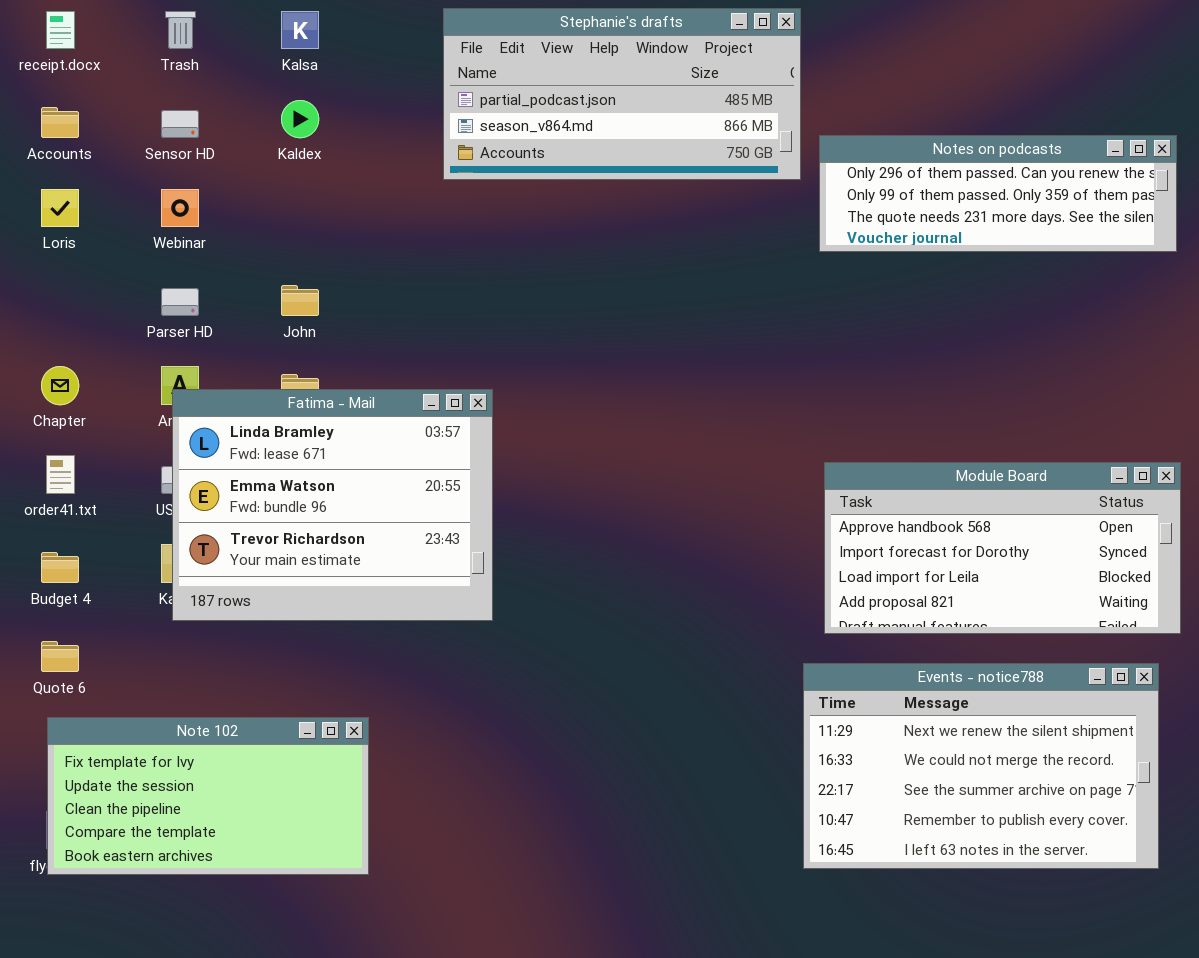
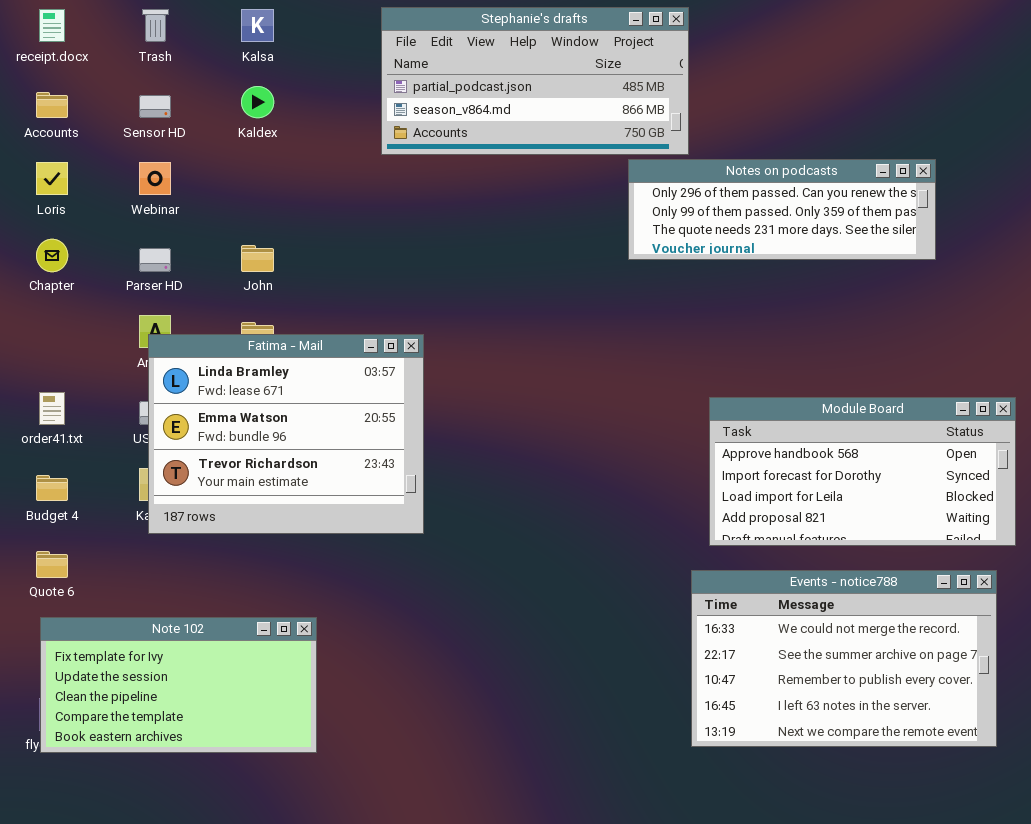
Notes on podcasts: [819,135,1177,252] -> [628,159,936,260], moved
Chapter: [41,366,79,405] -> [36,239,68,272], moved
Events - notice788: [803,663,1159,869] -> [691,570,997,747], scrolled down 1 row

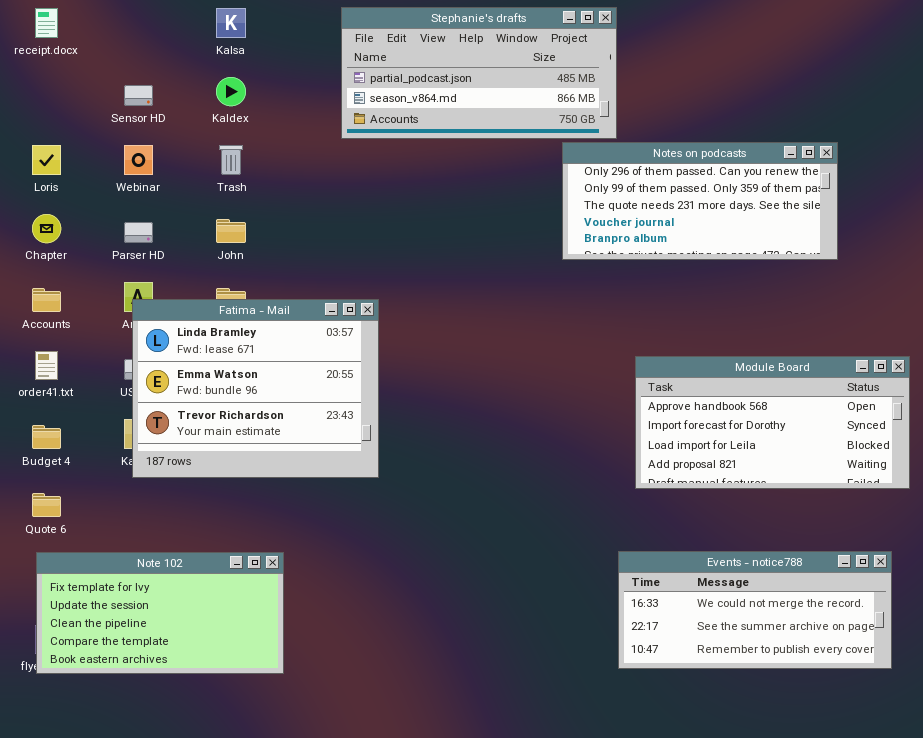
Trash: [142,9,169,42] -> [219,145,243,175], moved
Accounts: [36,92,68,118] -> [32,288,61,312], moved
Notes on podcasts: [628,159,936,260] -> [562,142,838,260], resized
Events - notice788: [691,570,997,747] -> [618,551,892,669], resized

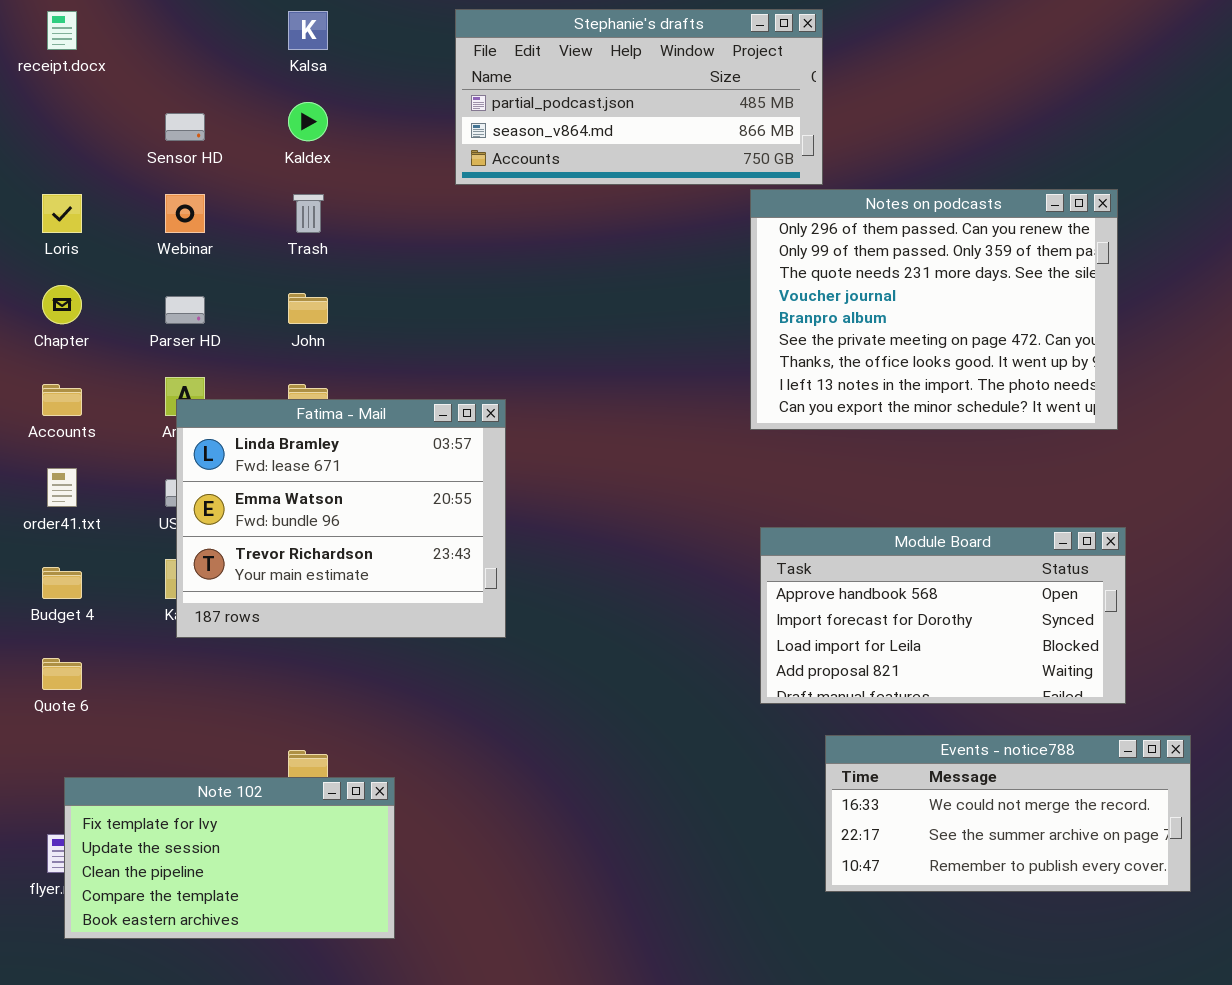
Notes on podcasts: [562,142,838,260] -> [750,189,1118,430], resized
Module Board: [635,356,910,489] -> [760,527,1126,704], moved
Note 102: [36,552,284,674] -> [64,777,395,939], moved

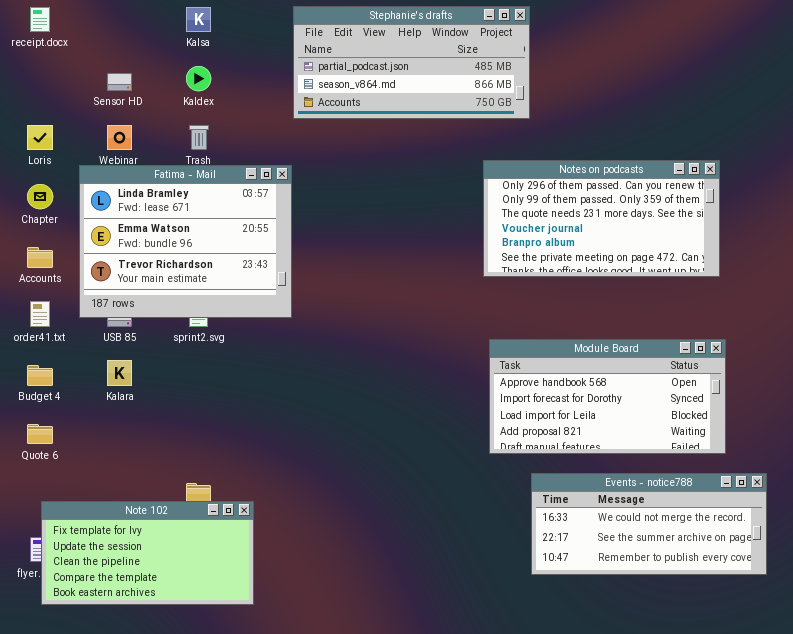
Notes on podcasts: [750,189,1118,430] -> [483,160,720,277], resized
Fatima - Mail: [176,399,506,638] -> [79,165,292,318], moved

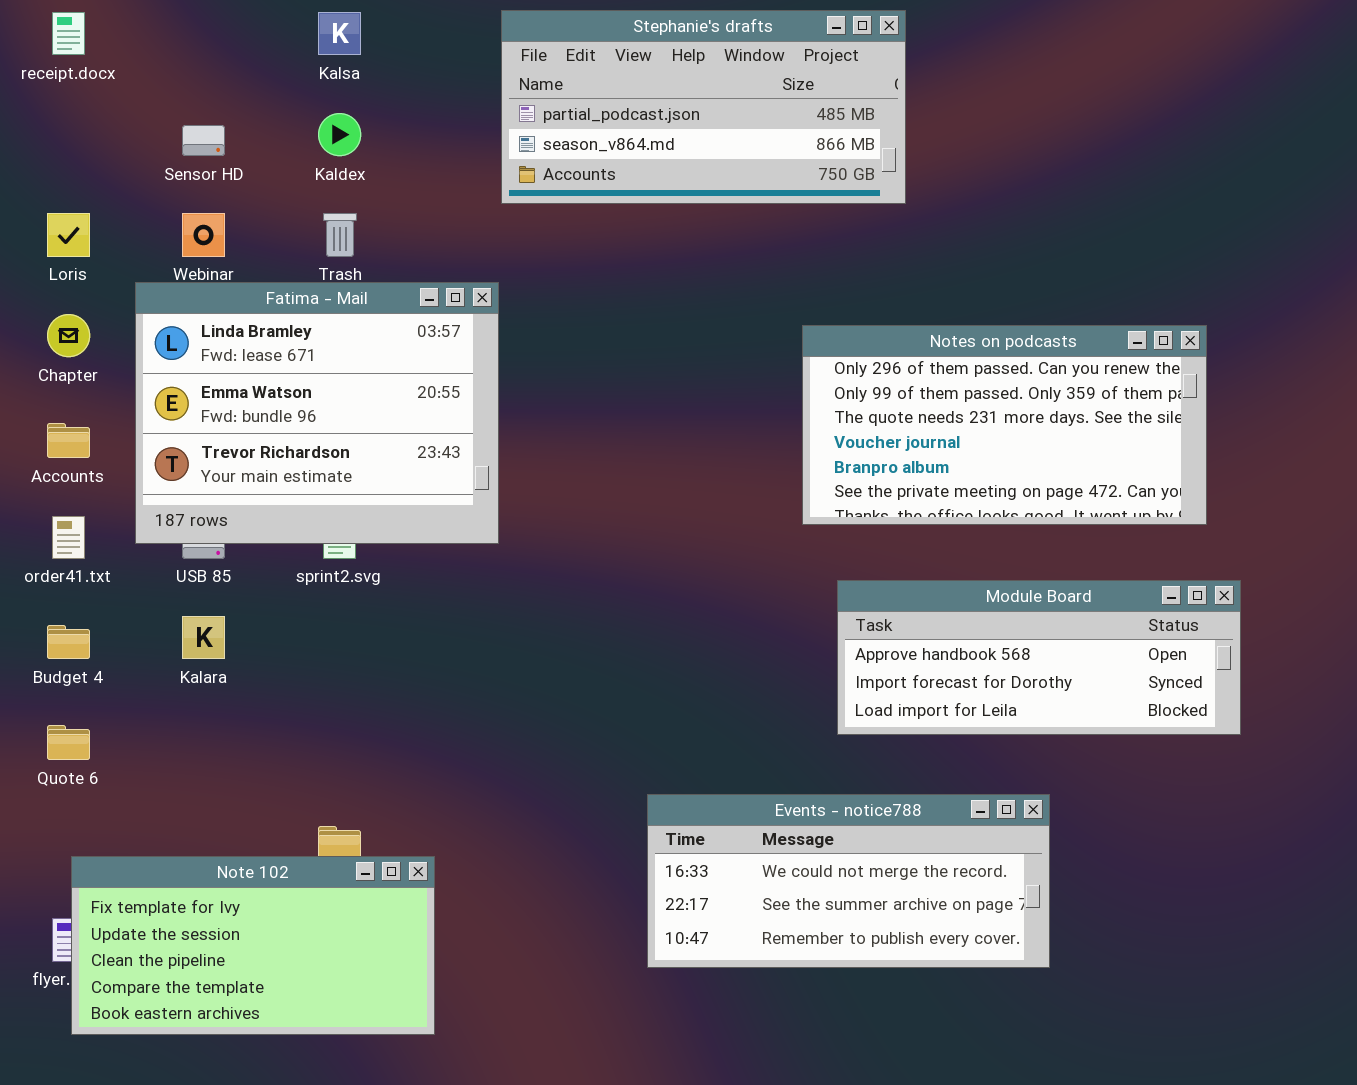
Notes on podcasts: [483,160,720,277] -> [802,325,1207,525], moved
Module Board: [489,339,726,454] -> [837,580,1241,735], resized
Events - notice788: [531,473,767,575] -> [647,794,1050,968], moved

